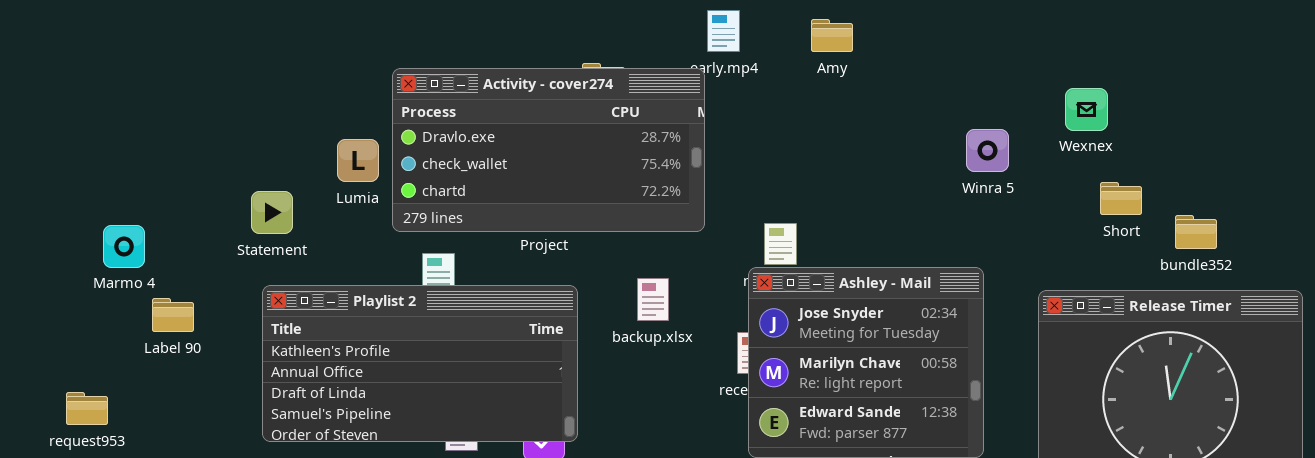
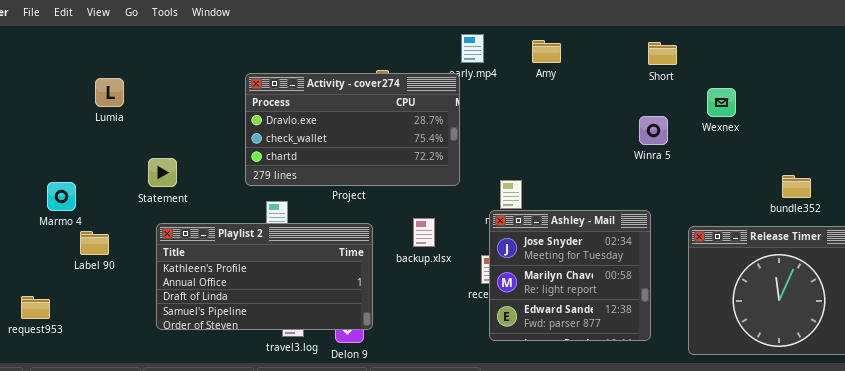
Lumia: [337,139,379,182] -> [95,78,124,107], moved
Short: [1100,182,1142,215] -> [648,42,677,65], moved

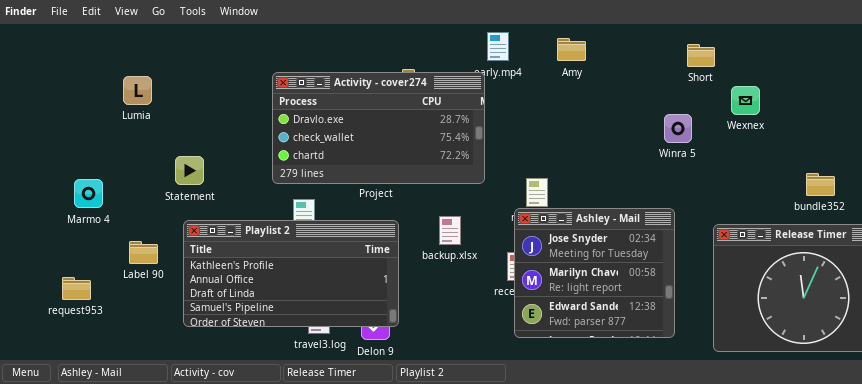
Short: [648,42,677,65] -> [687,44,715,67], moved
Label 90: [80,231,109,255] -> [129,241,158,264], moved
request953: [21,296,50,319] -> [62,277,91,300], moved

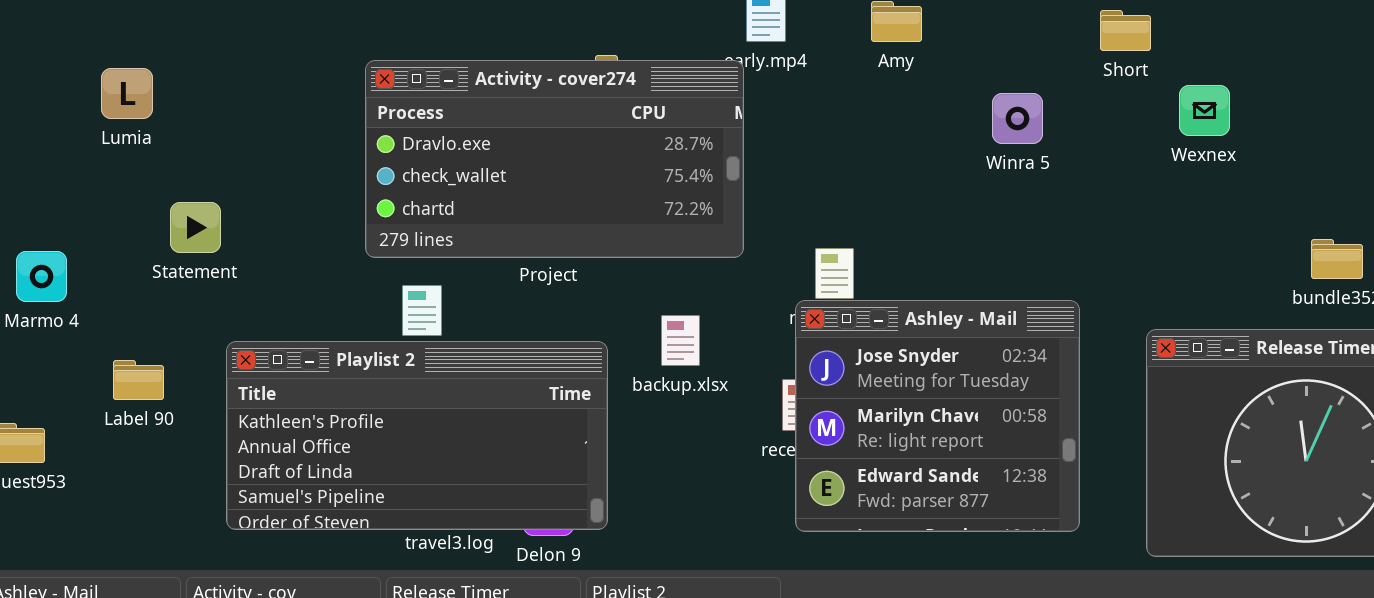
Winra 5: [664,114,692,143] -> [992,93,1043,144], moved
Statement: [175,156,204,185] -> [170,202,221,253], moved
Playlist 2: [183,220,399,327] -> [226,341,608,530], moved

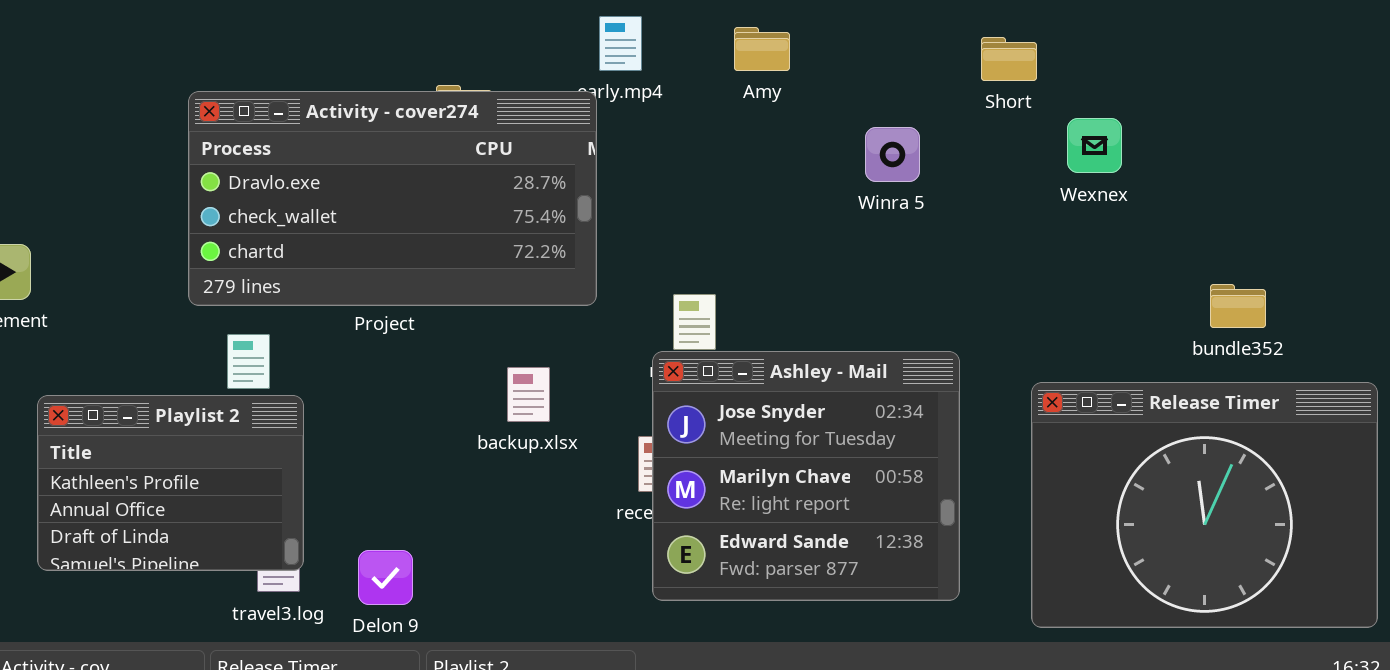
Playlist 2: [226,341,608,530] -> [37,395,304,571], resized

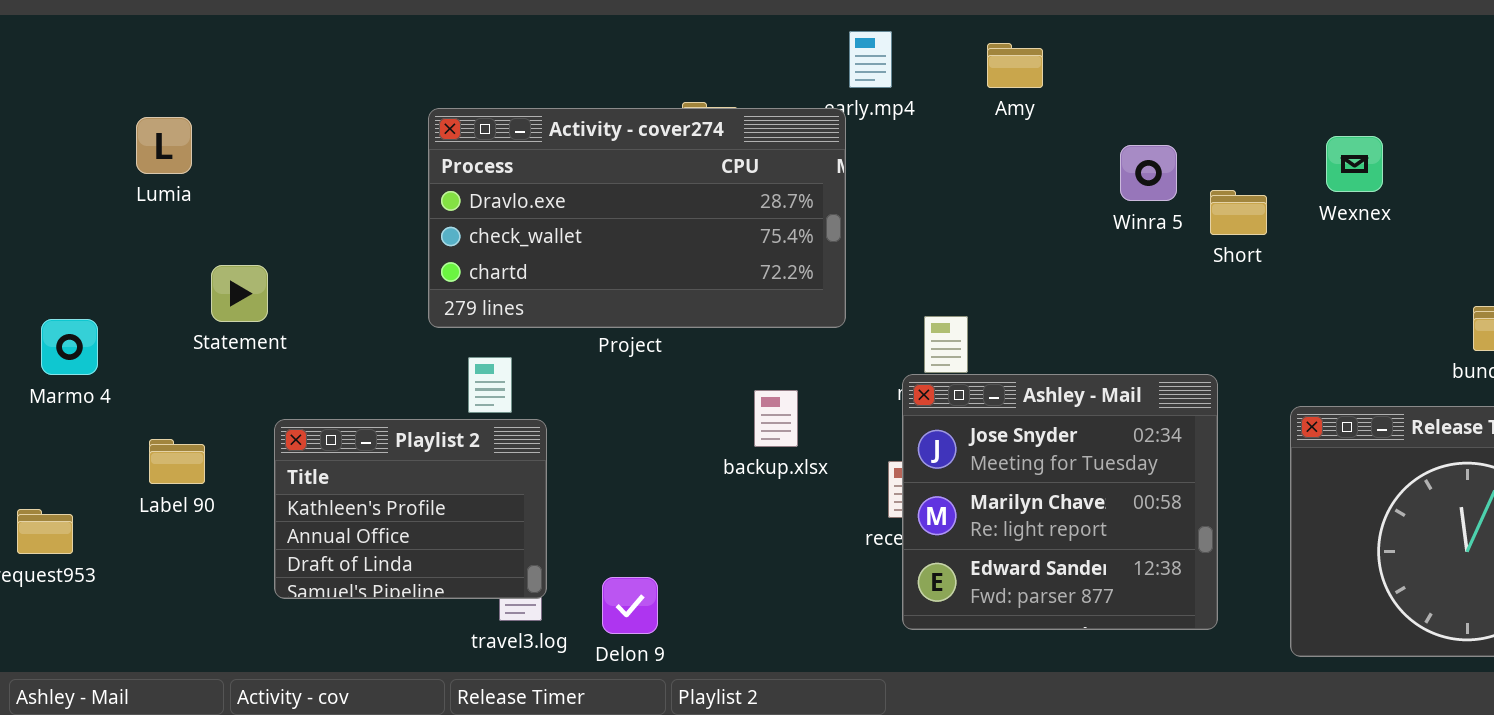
Short: [981,37,1037,81] -> [1210,190,1267,235], moved

